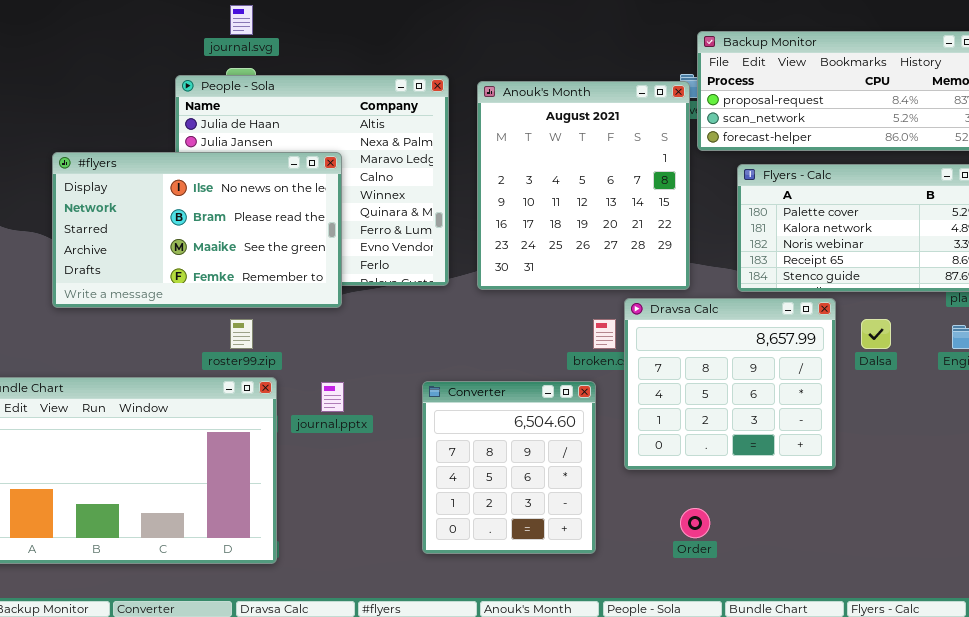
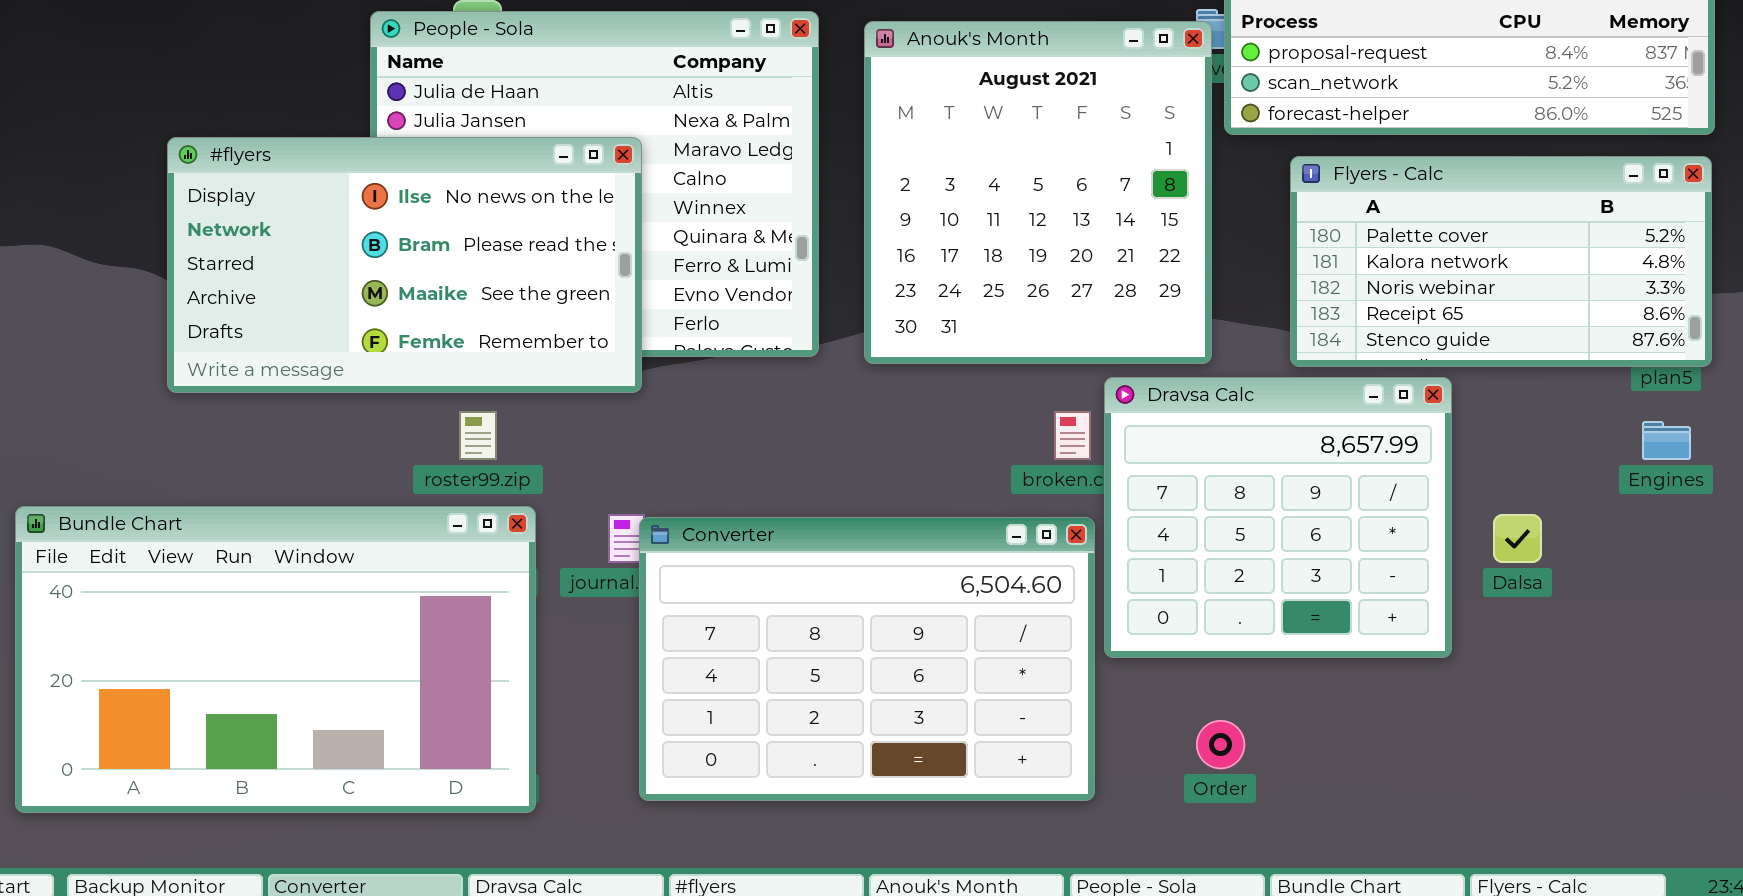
Dalsa: [861,319,891,349] -> [1493,514,1542,563], moved
Converter: [422,381,596,554] -> [639,517,1095,801], moved, resized

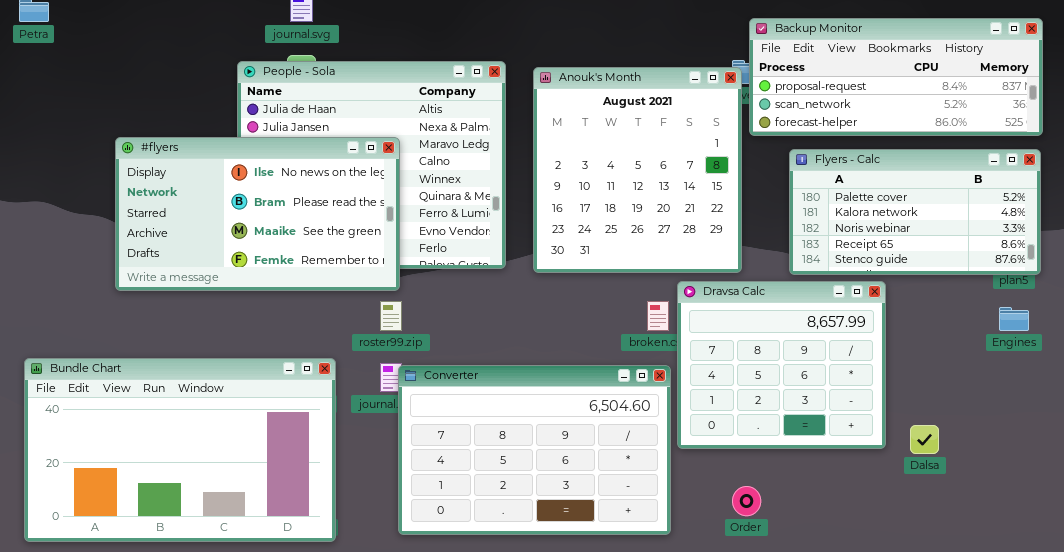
roster99.zip: [459,411,497,460] -> [380,301,402,331], moved
Dalsa: [1493,514,1542,563] -> [910,425,939,454], moved

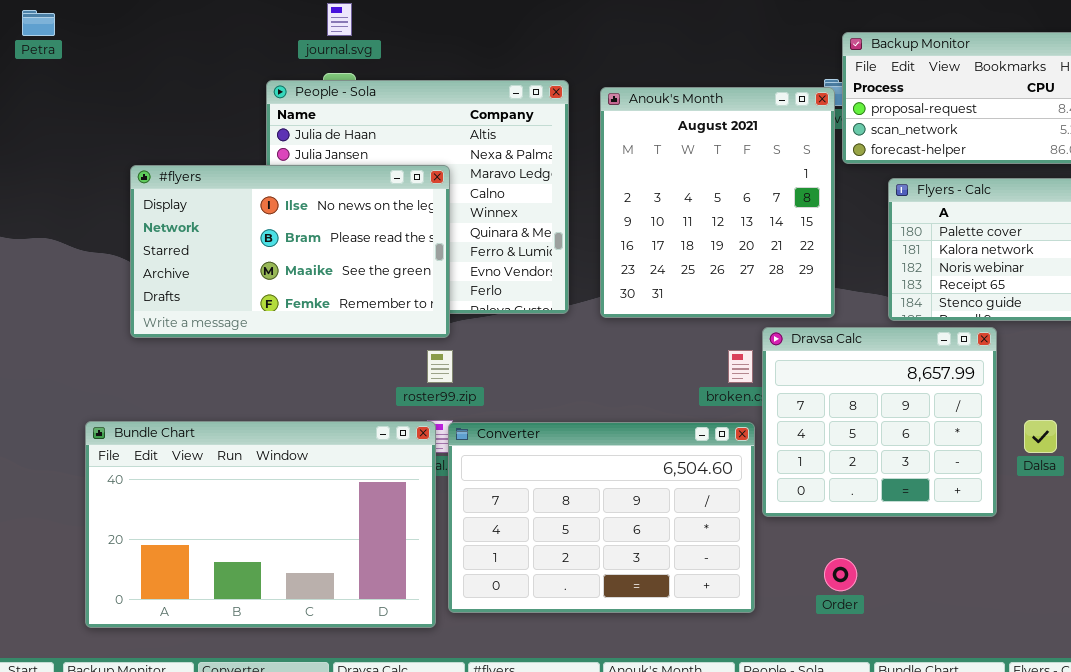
Bundle Chart: [24,358,336,542] -> [85,421,436,628], moved
Dalsa: [910,425,939,454] -> [1024,420,1057,453], moved

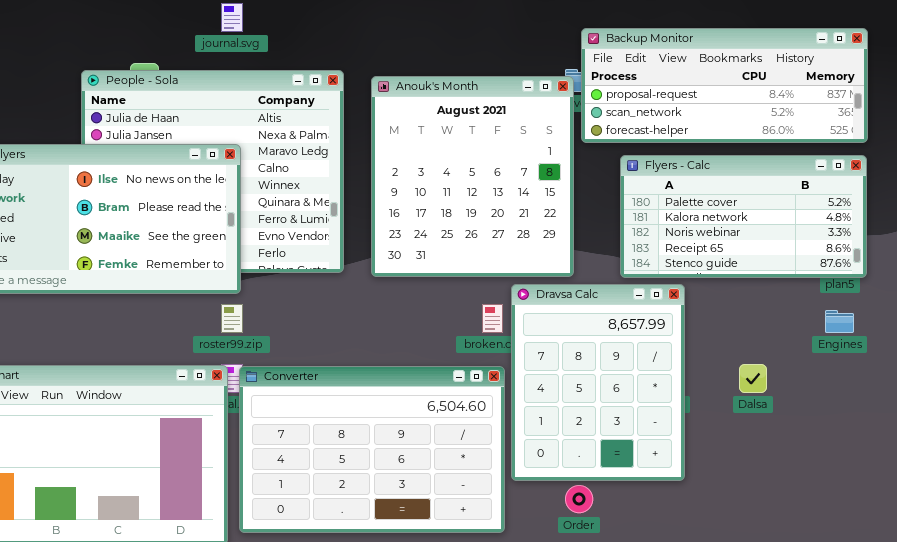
journal.svg: [327,3,352,36] -> [221,3,243,32], moved
Dravsa Calc: [762,327,997,517] -> [511,284,685,481], resized

